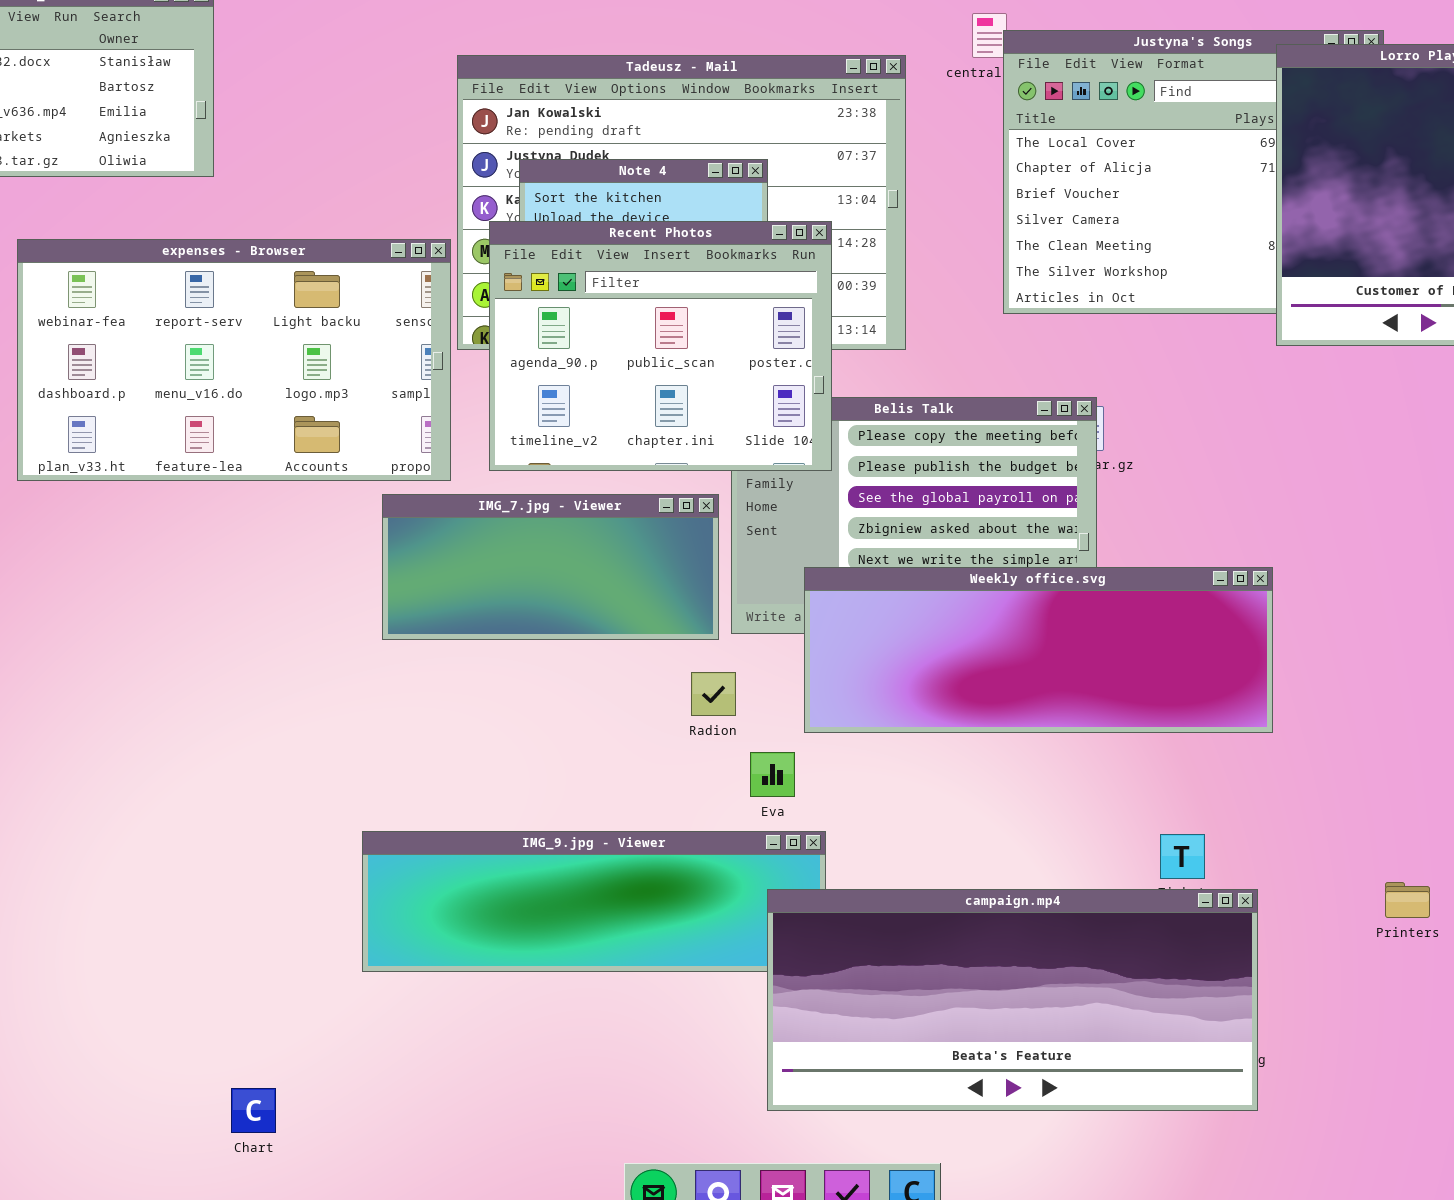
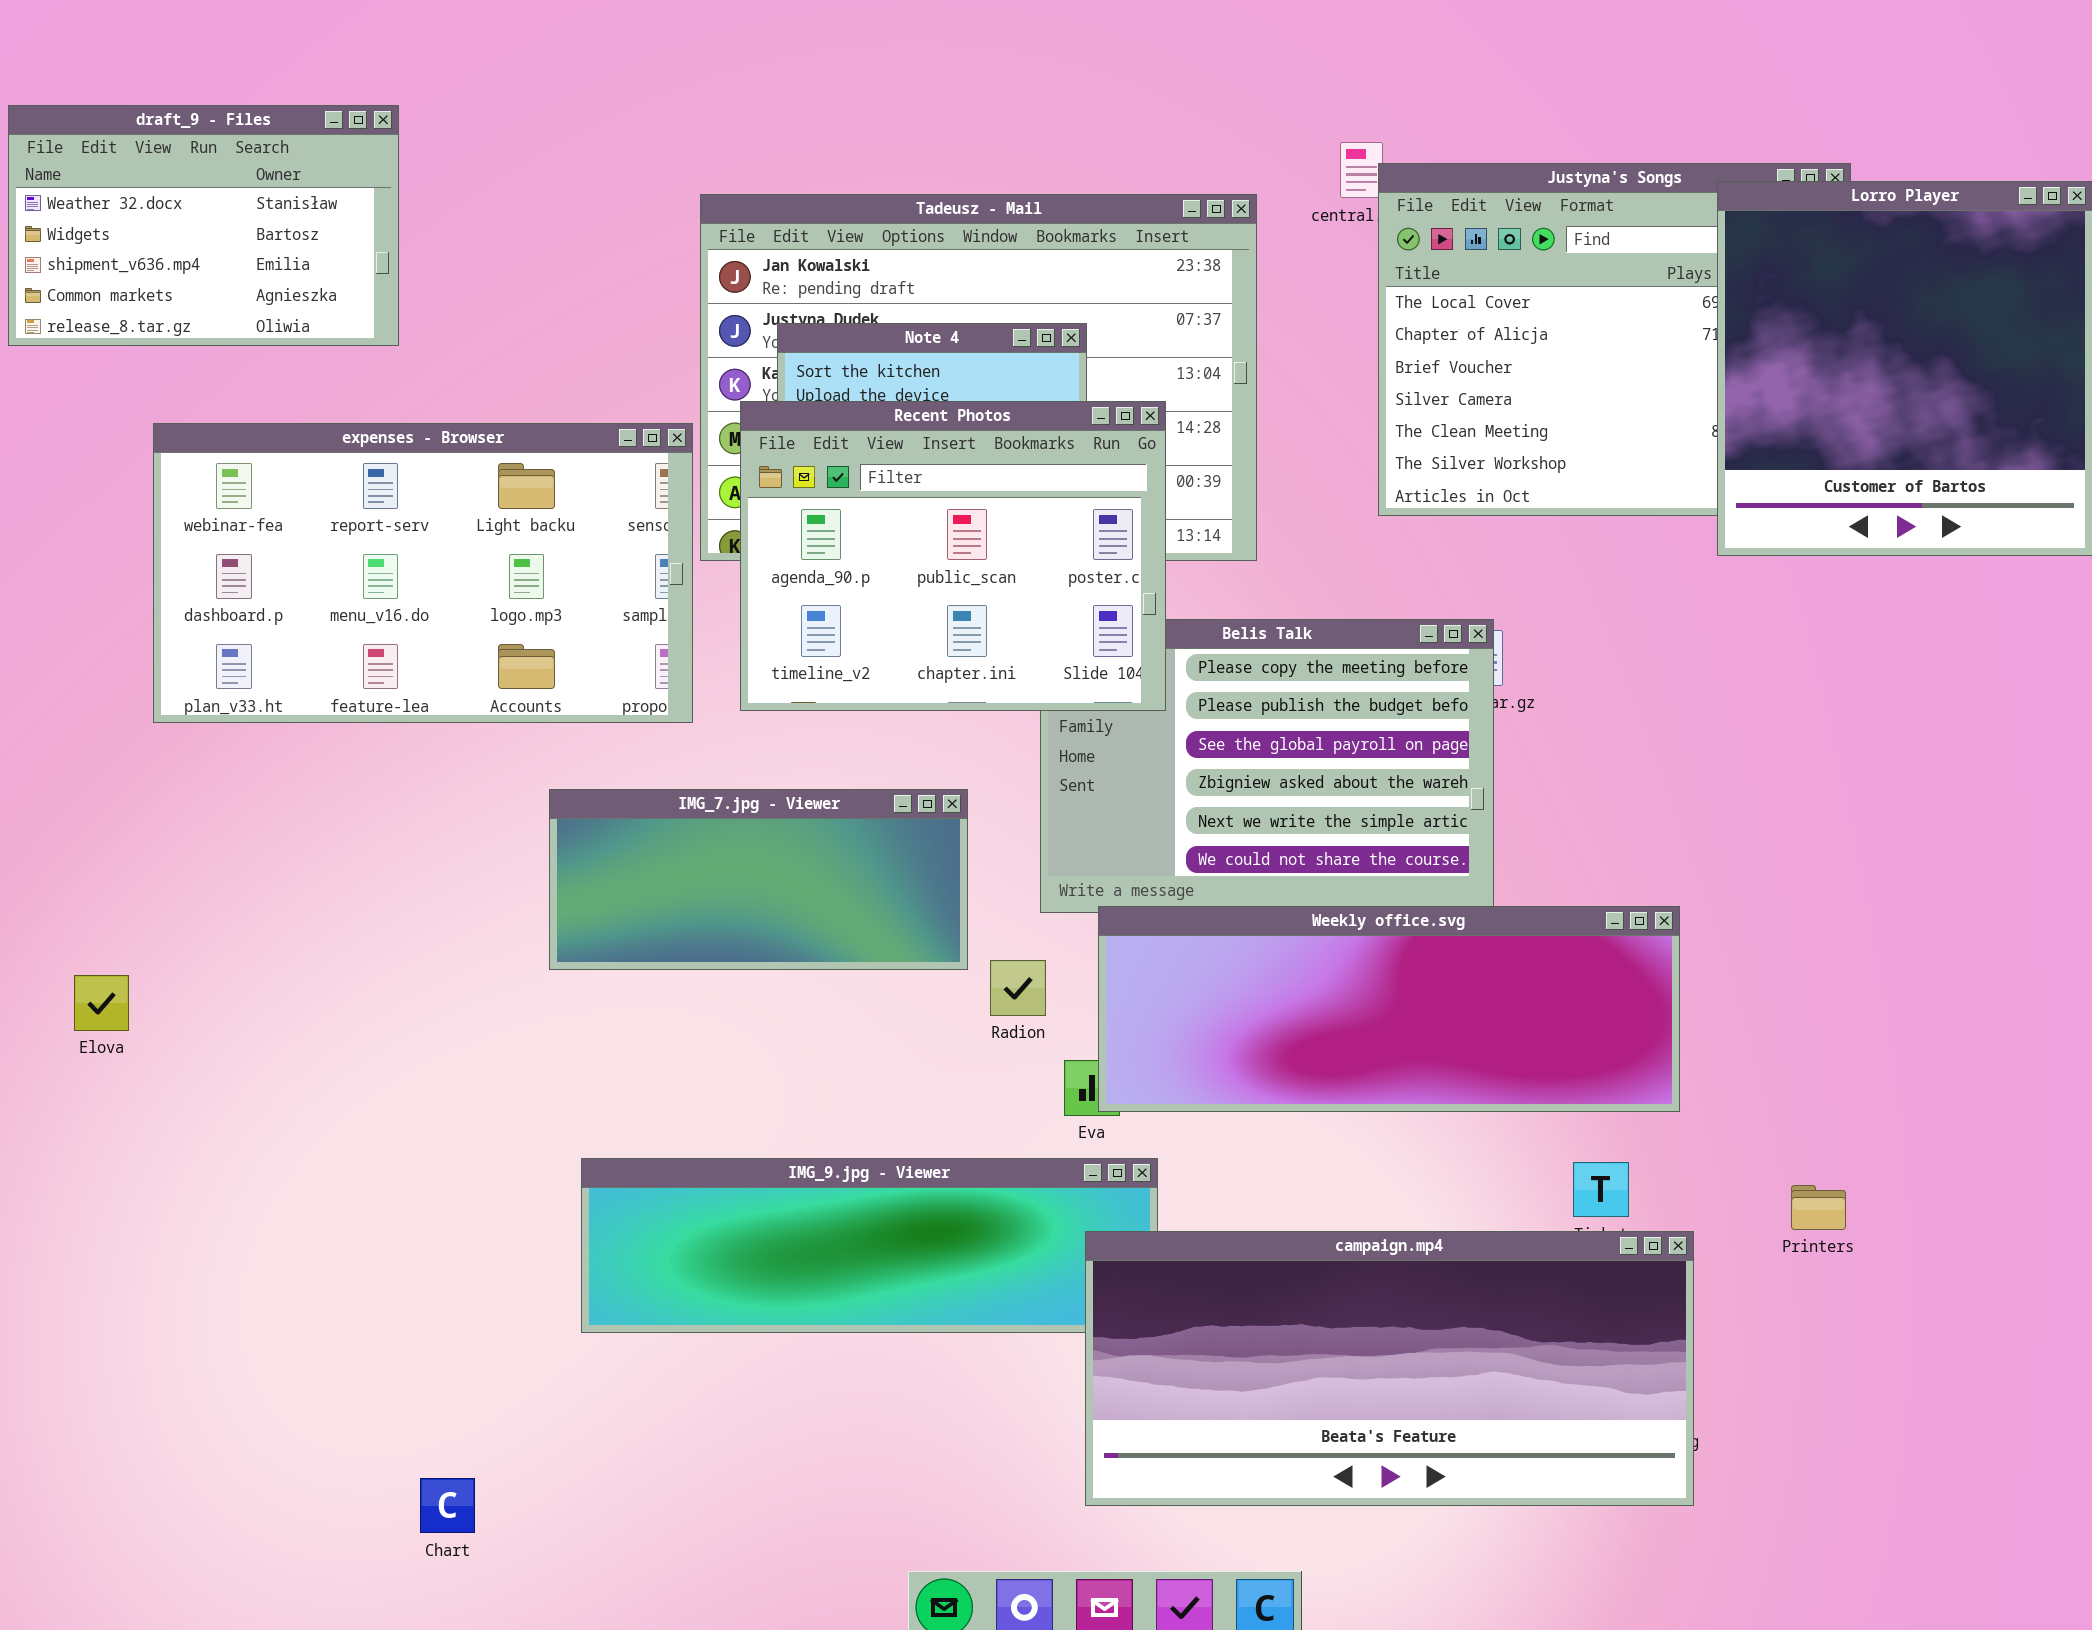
IMG_7.jpg - Viewer: [382,494,719,640] -> [549,789,968,970], moved
Weekly office.svg: [804,567,1273,733] -> [1098,906,1680,1112], moved
Printers: [1385,882,1430,918] -> [1791,1185,1846,1230], moved

